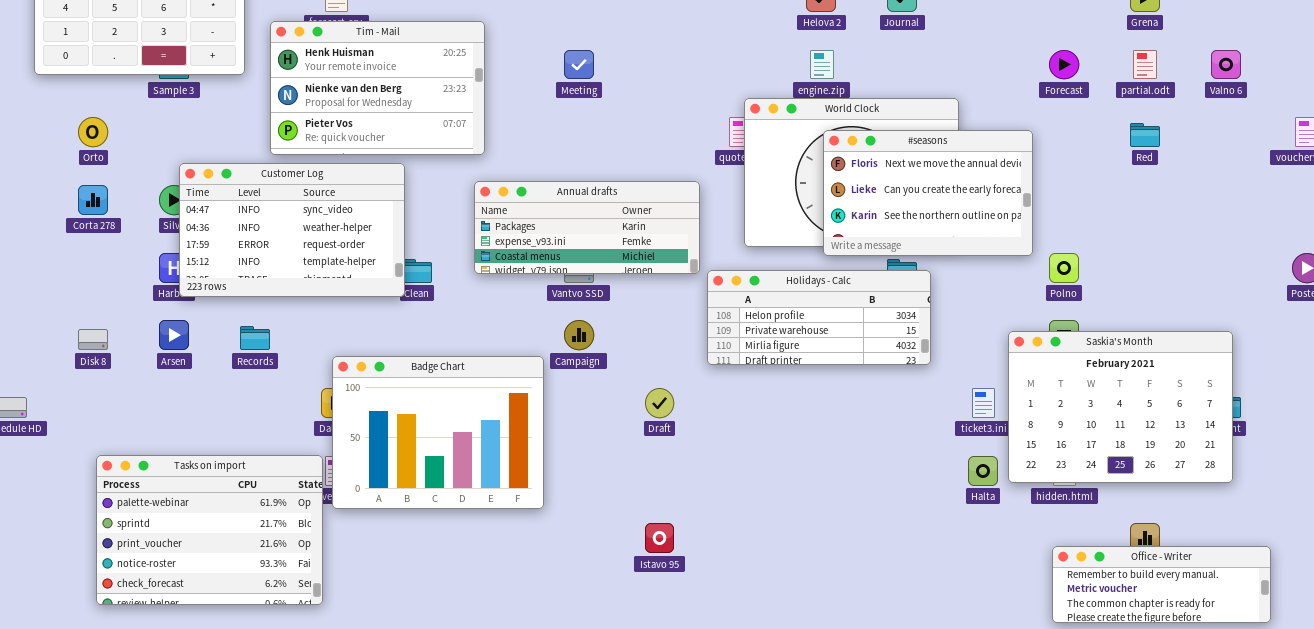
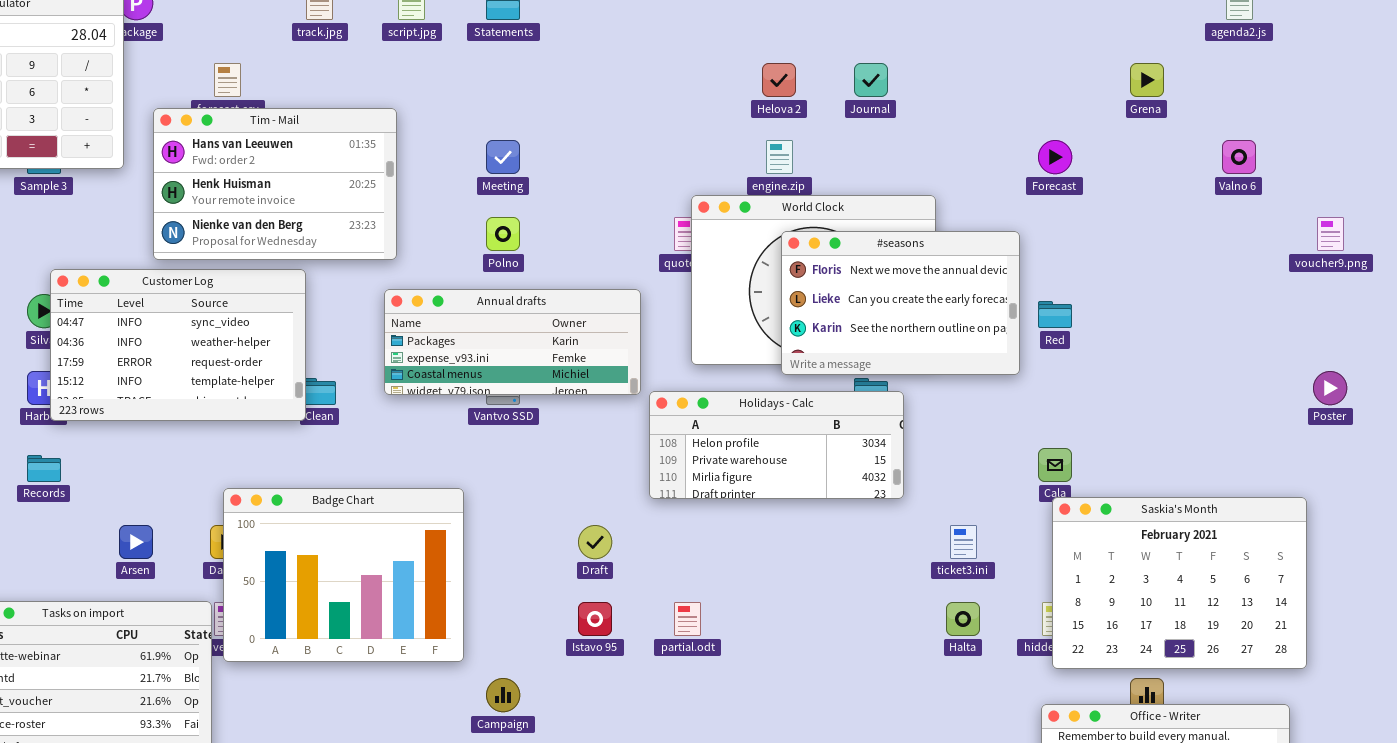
Tim - Mail: [270,21,485,155] -> [153,108,397,260], scrolled up 1 row
partial.odt: [1133,50,1157,79] -> [674,602,701,636], moved
Red: [1130,123,1160,147] -> [1038,301,1072,328], moved
Polno: [1049,253,1079,283] -> [486,217,520,251], moved
Arsen: [159,320,189,350] -> [119,525,153,559], moved
Campaign: [564,320,594,350] -> [486,678,520,712], moved
Records: [240,326,270,350] -> [27,455,61,482], moved
Saskia's Month: [1008,331,1233,483] -> [1052,497,1307,669], moved
Istavo 95: [645,523,674,553] -> [578,602,612,636], moved

